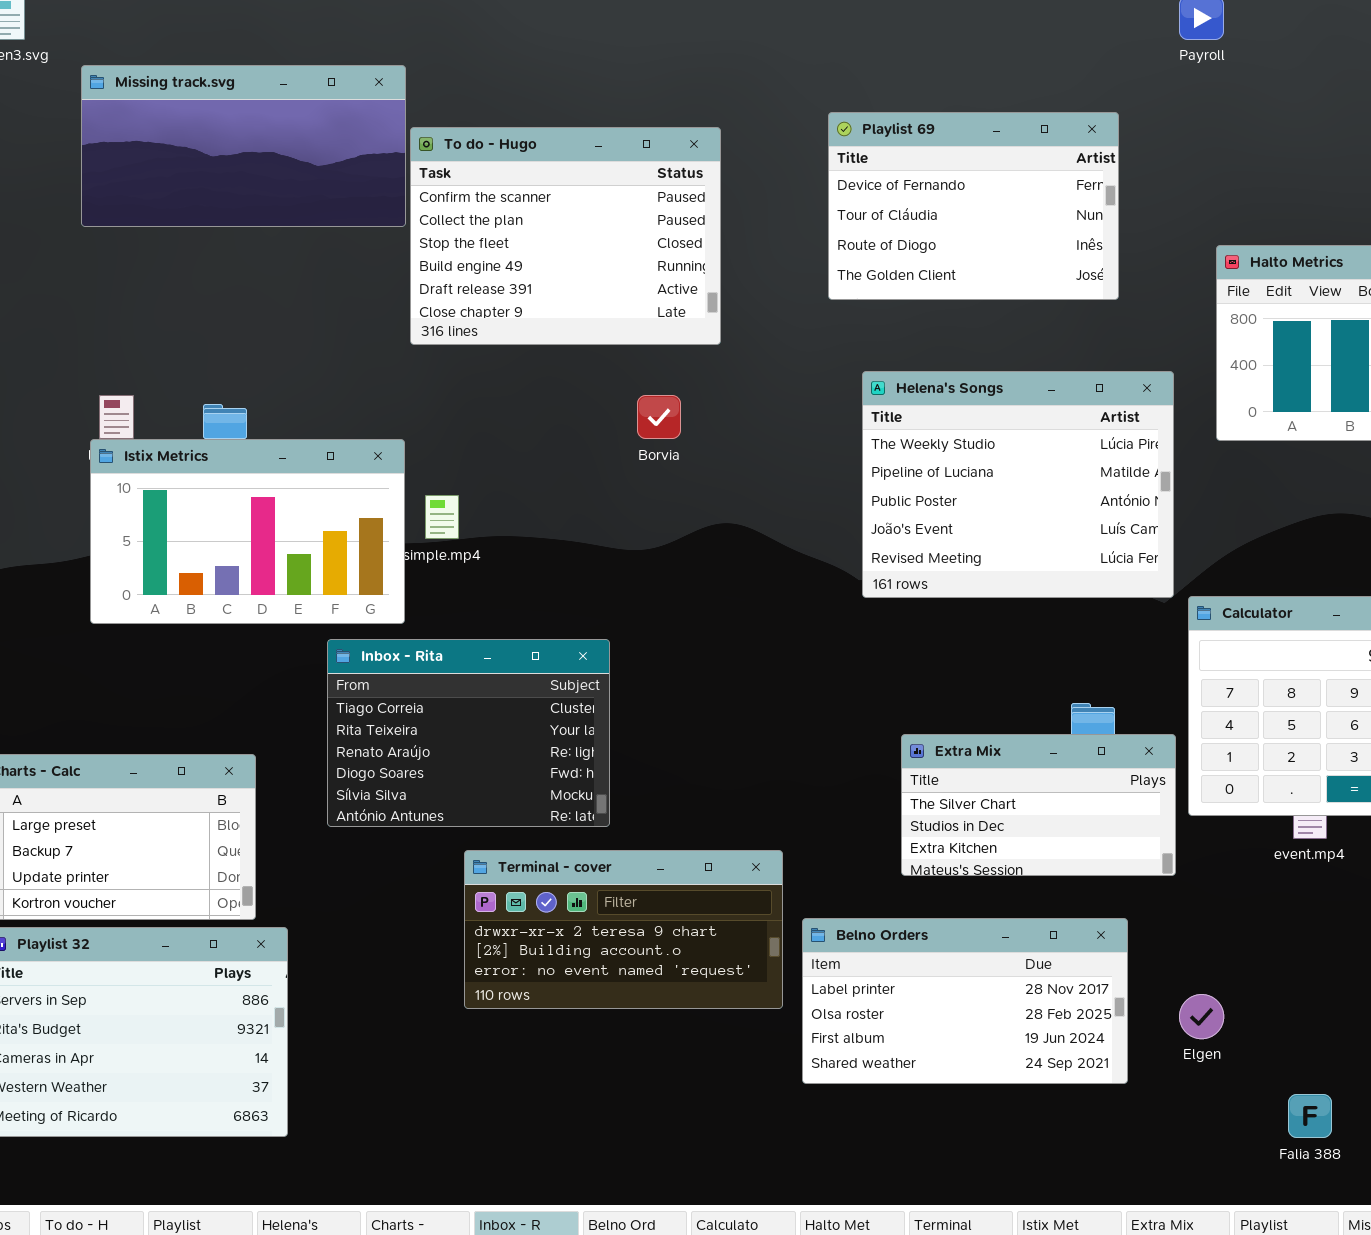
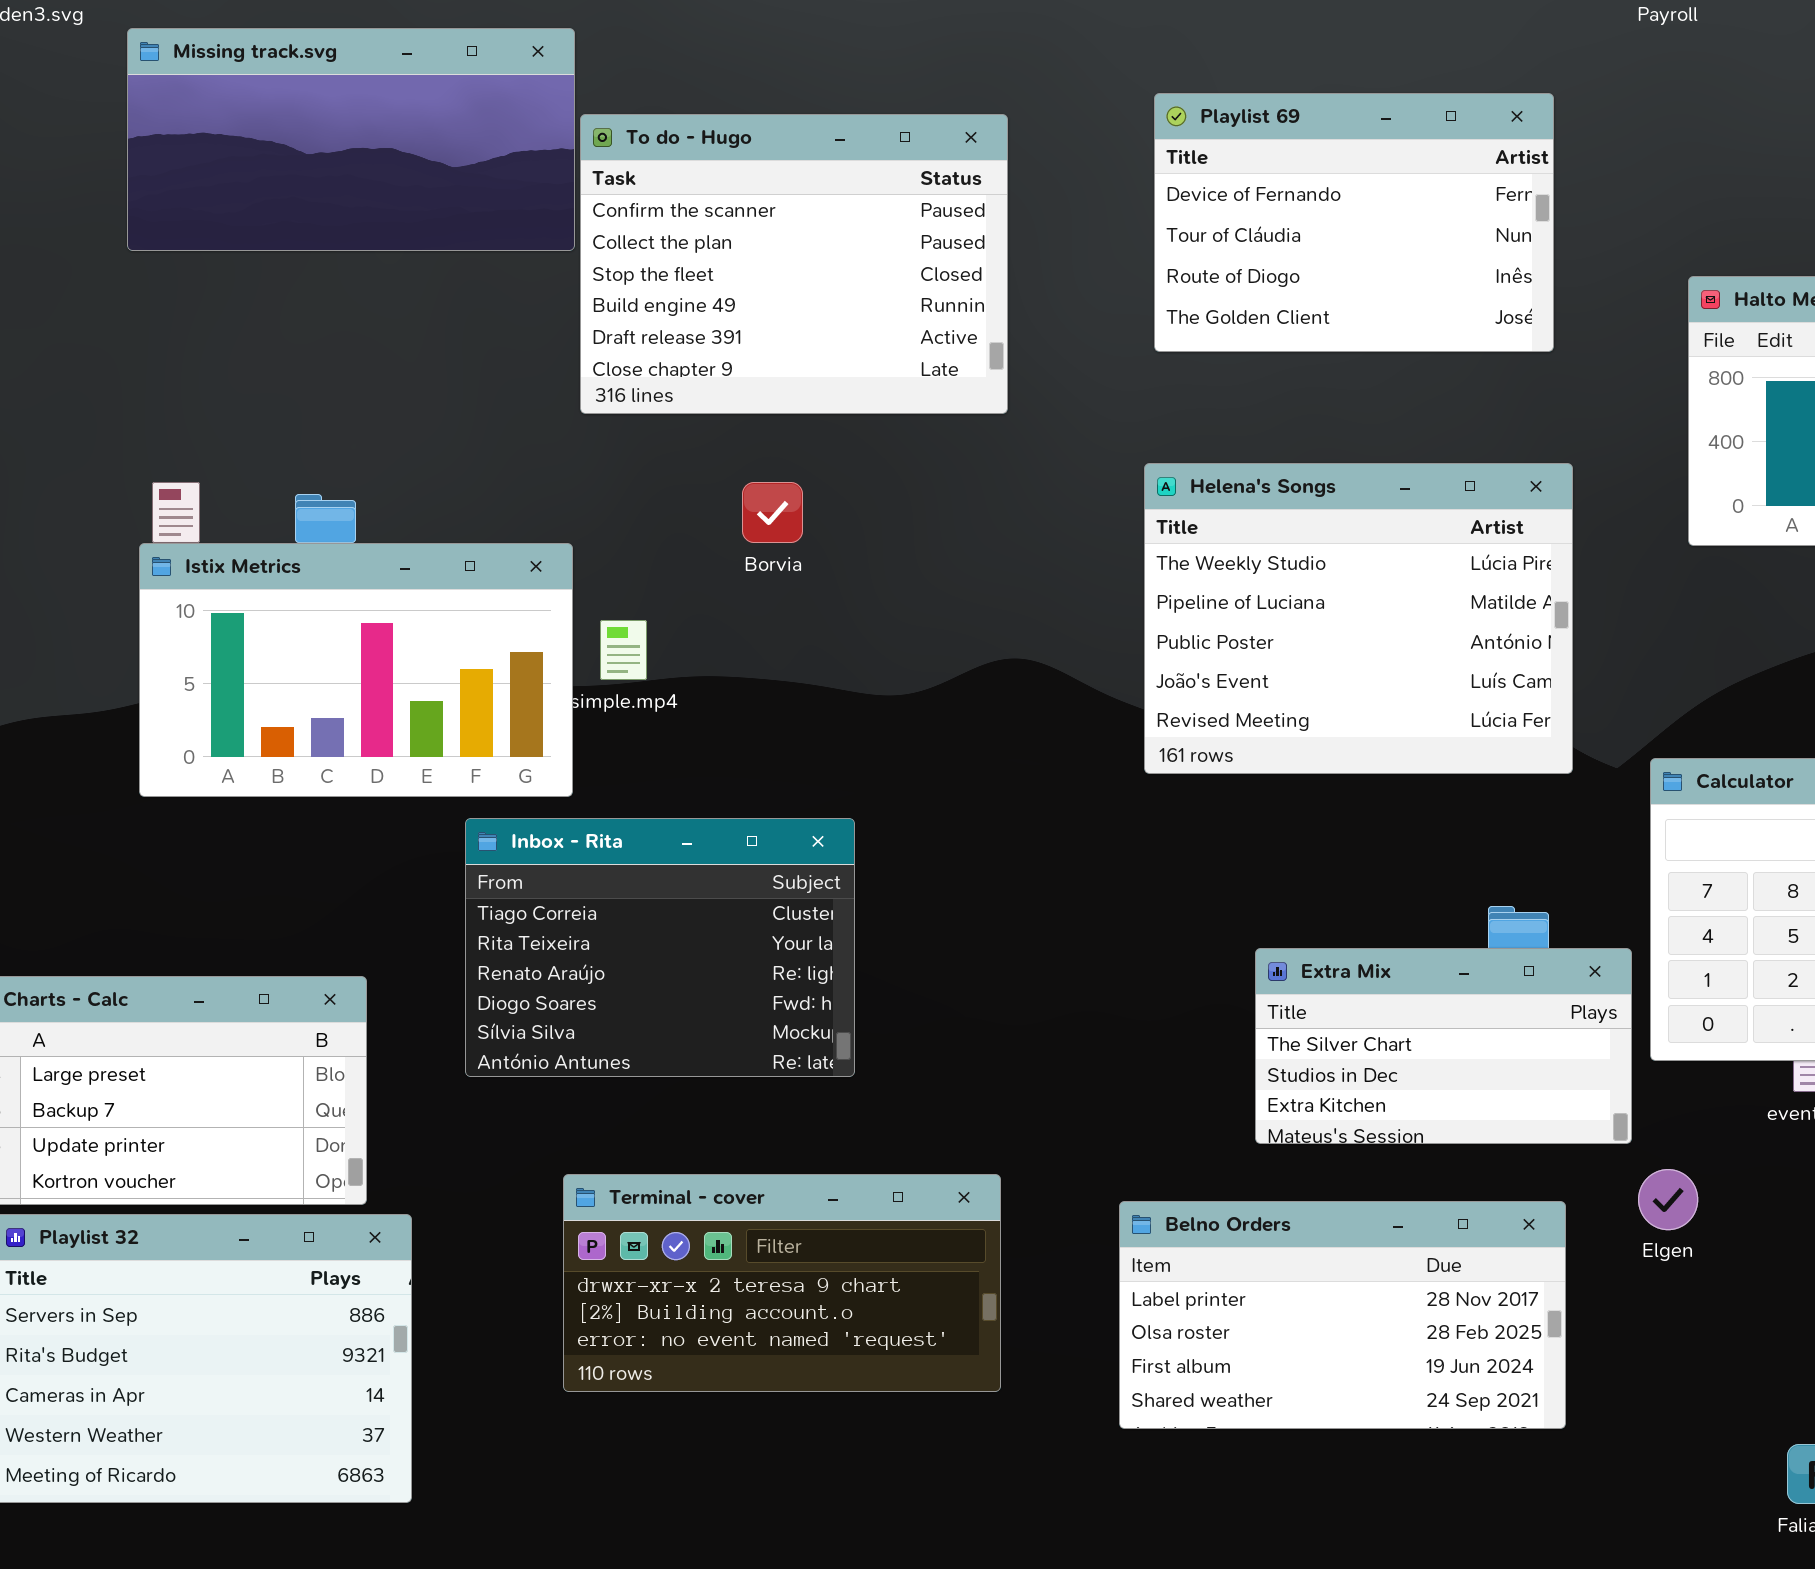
Helena's Songs: [862,371,1174,598] -> [1144,463,1573,774], moved
Borvia: [637,395,681,439] -> [742,482,803,543], moved
Terminal - cover: [464,850,783,1009] -> [563,1174,1001,1392], moved
Elgen: [1179,994,1224,1039] -> [1638,1169,1698,1230], moved

